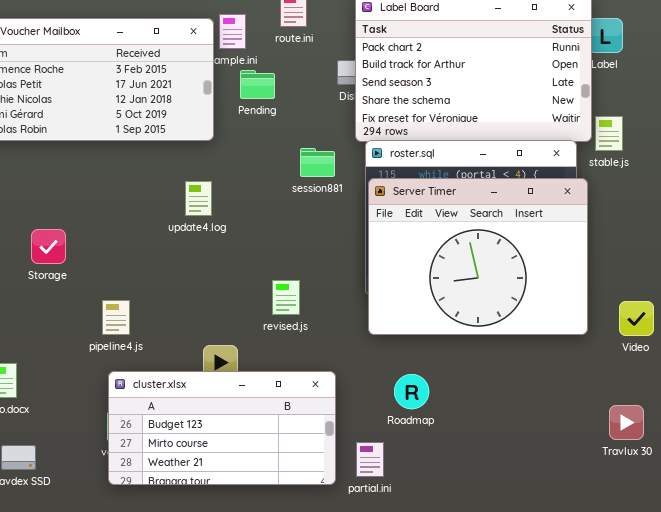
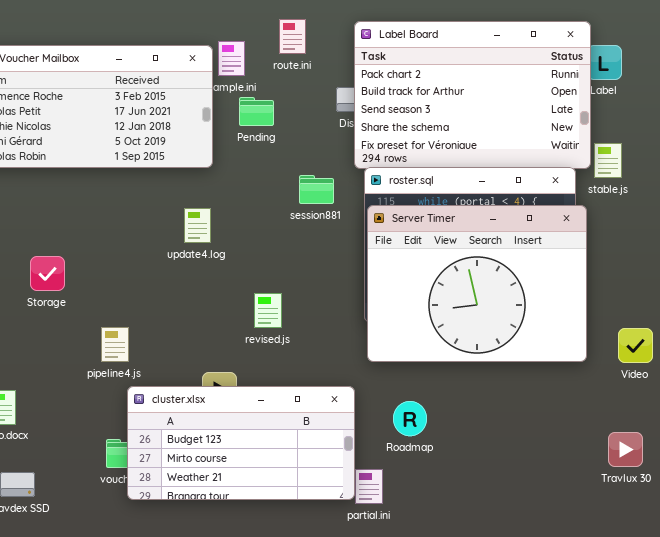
revised.js: [272,280,300,315] -> [254,293,282,328], moved
cluster.xlsx: [108,371,336,485] -> [127,386,355,500], moved

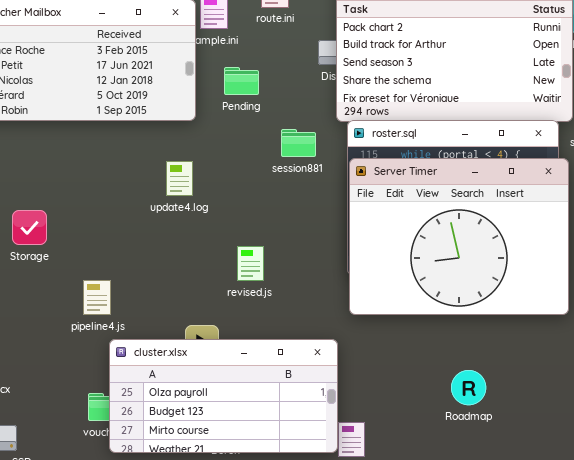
Pending: [239,97,274,126] -> [224,67,259,95], moved
cluster.xlsx: [127,386,355,500] -> [109,339,338,453], scrolled up 1 row
Roadmap: [393,401,427,436] -> [451,370,486,405], moved

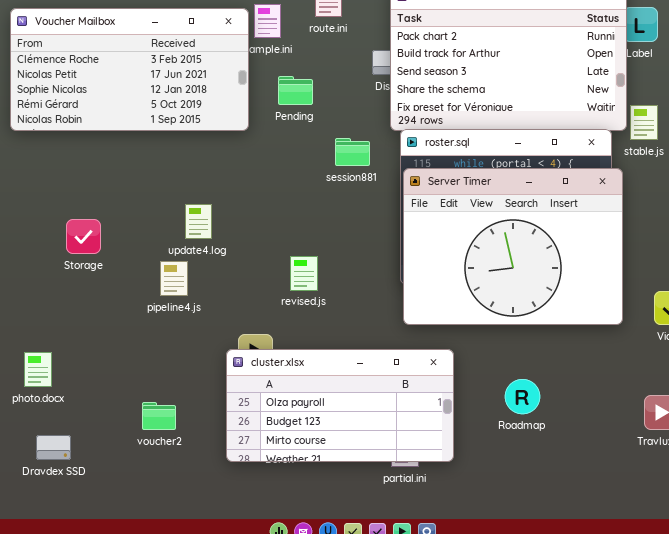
update4.log: [166,161,193,196] -> [185,204,212,239], moved
pipeline4.js: [83,280,111,315] -> [160,261,188,296], moved
cluster.xlsx: [109,339,338,453] -> [226,349,454,462], moved

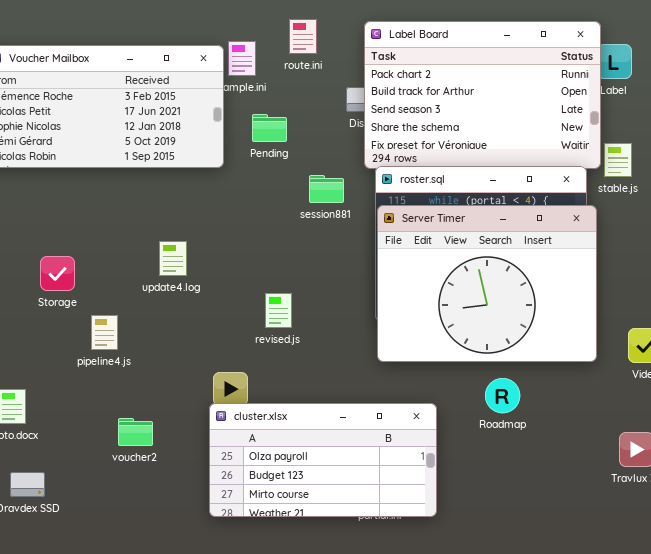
pipeline4.js: [160,261,188,296] -> [91,315,118,350], moved
cluster.xlsx: [226,349,454,462] -> [209,403,437,517], moved
Roadmap: [505,379,540,414] -> [485,378,520,413], moved
voucher2: [142,402,176,430] -> [118,418,153,446], moved

